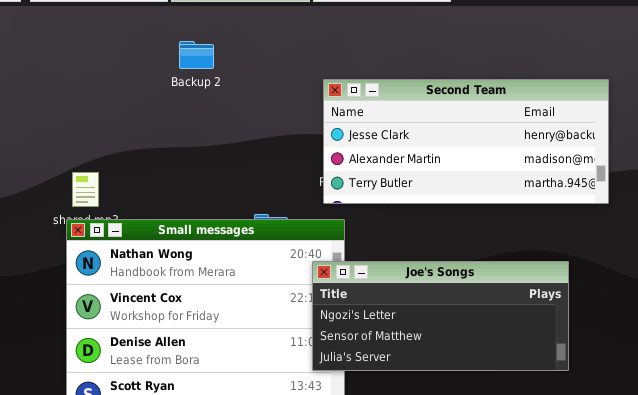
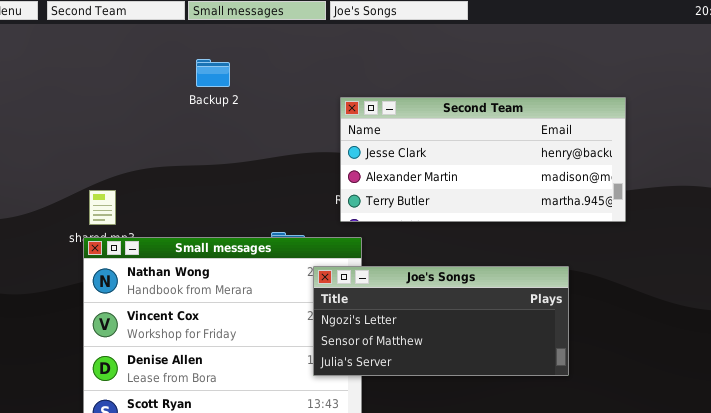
Joe's Songs: [312,261,569,371] -> [313,266,569,376], moved

